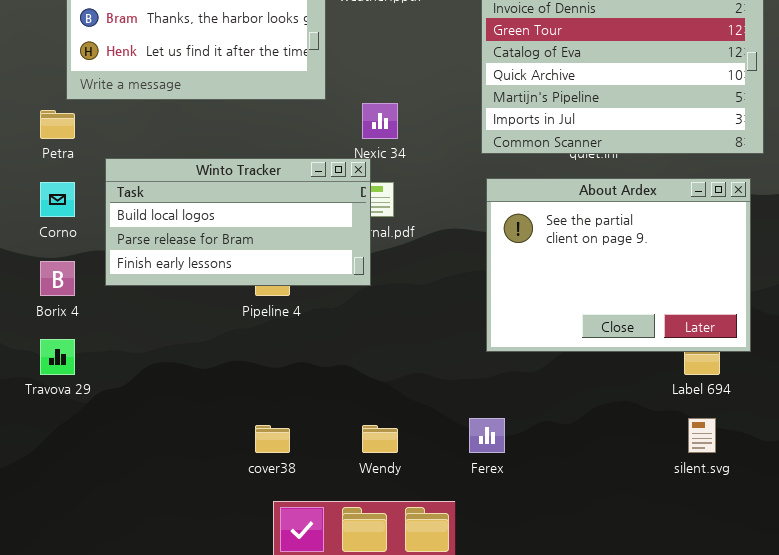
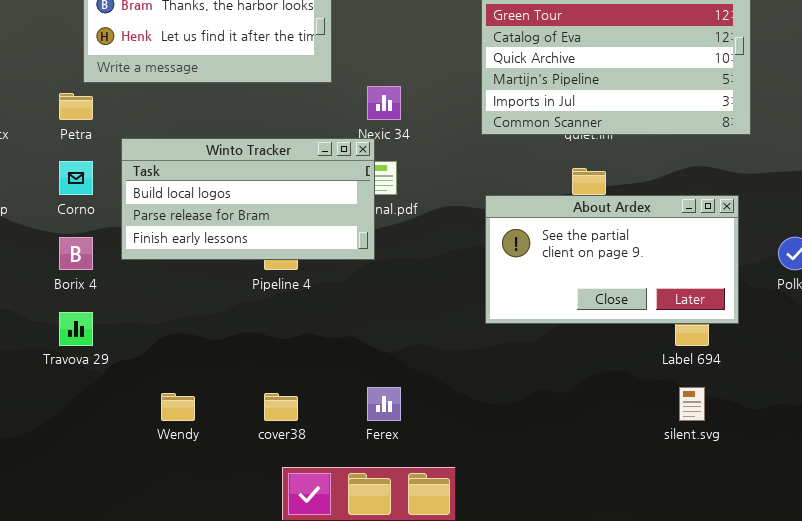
About Ardex: [486,178,751,352] -> [485,195,739,324], resized
Ferex: [469,418,505,453] -> [367,387,401,421], moved
Wendy: [362,425,398,453] -> [161,393,195,421], moved

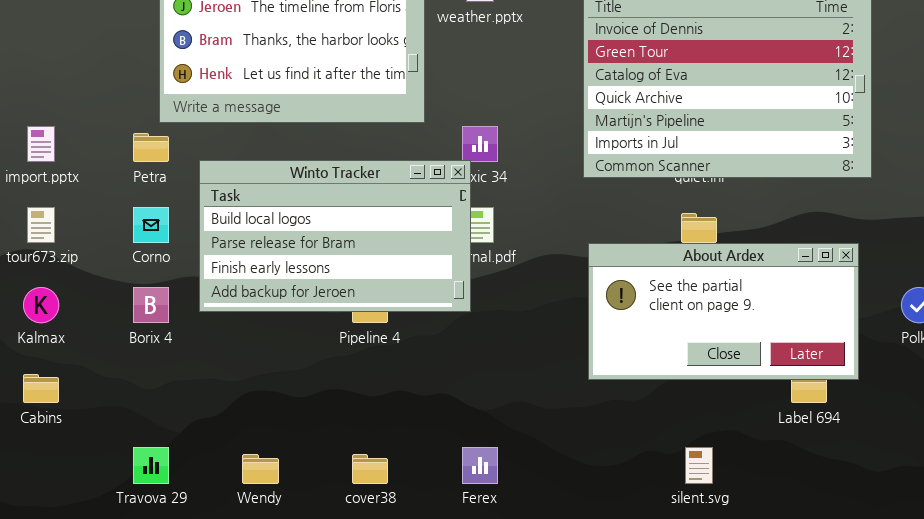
Winto Tracker: [121,138,375,260] -> [199,160,471,312], resized
Travova 29: [59,312,93,346] -> [133,447,169,484], moved
silent.svg: [679,387,705,421] -> [685,447,713,484], moved

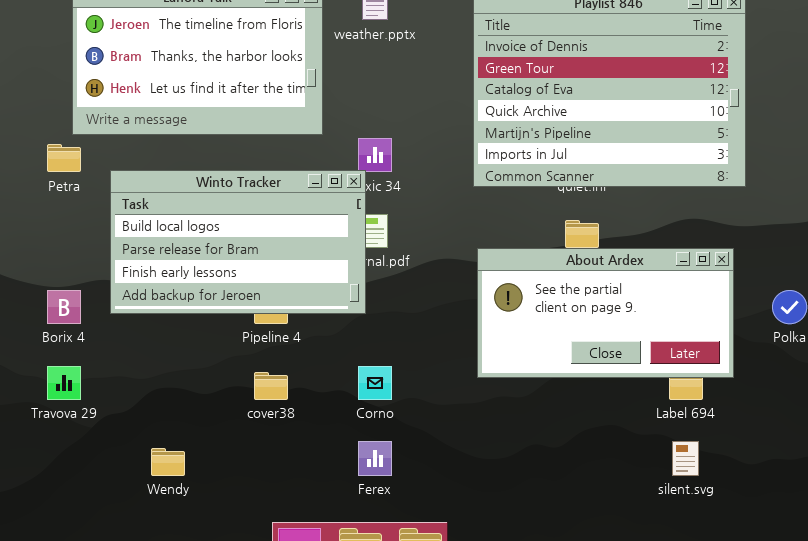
Corno: [133,207,169,243] -> [358,366,392,400], moved
Travova 29: [133,447,169,484] -> [47,366,81,400], moved
silent.svg: [685,447,713,484] -> [672,441,699,476], moved
cover38: [352,454,388,484] -> [254,372,288,400], moved

